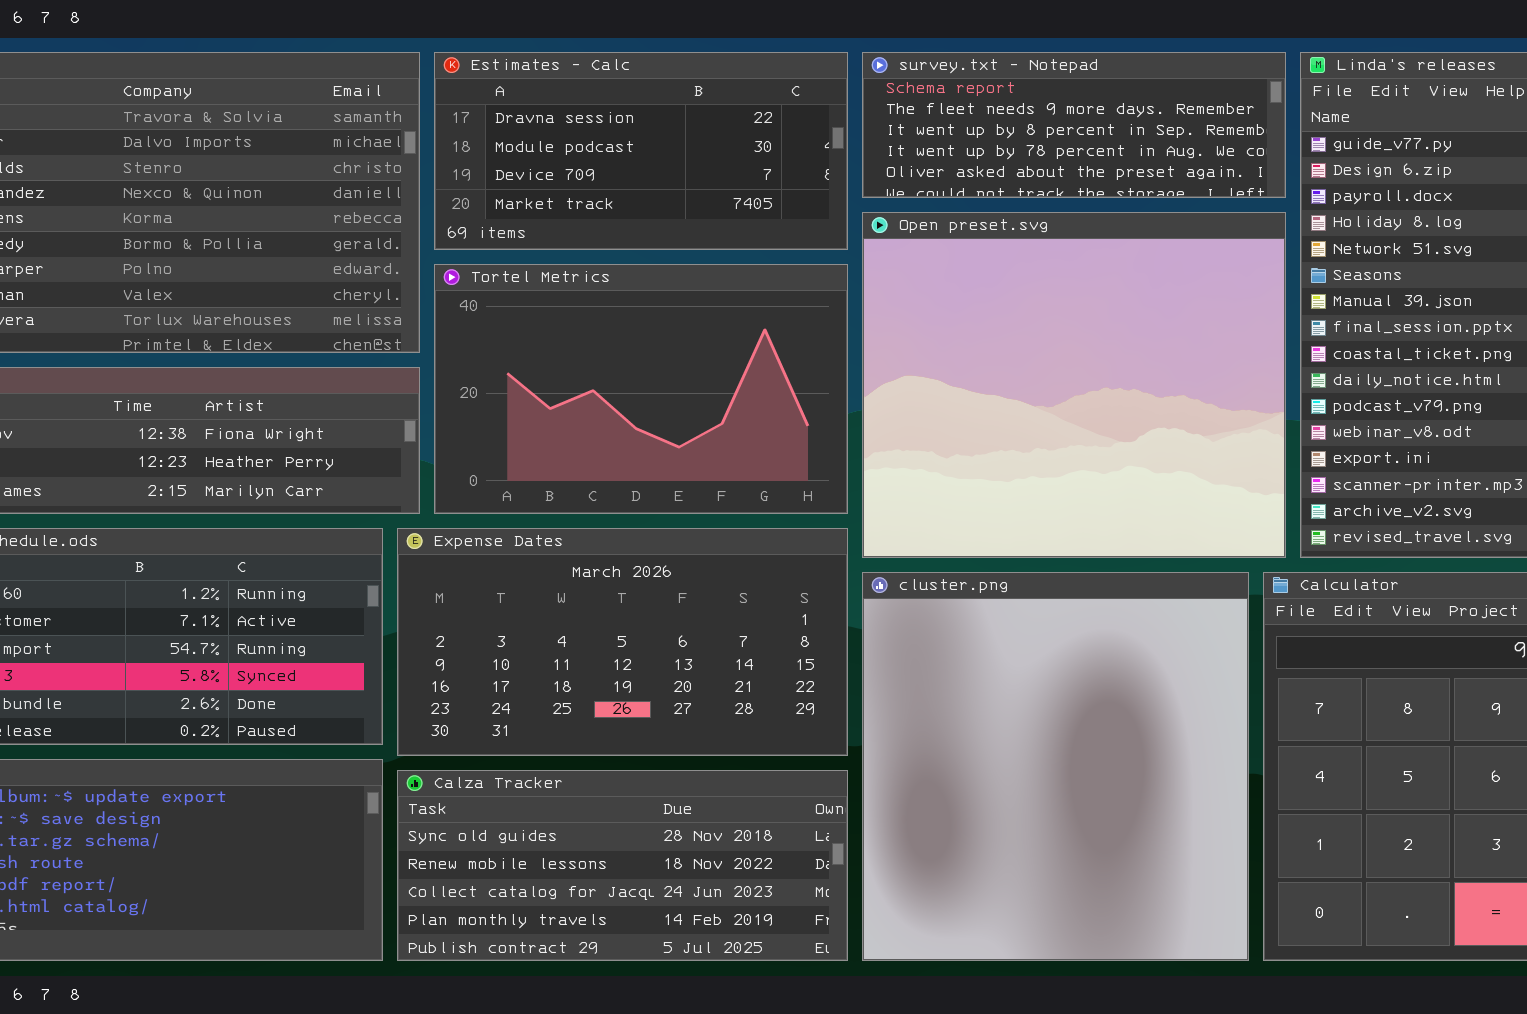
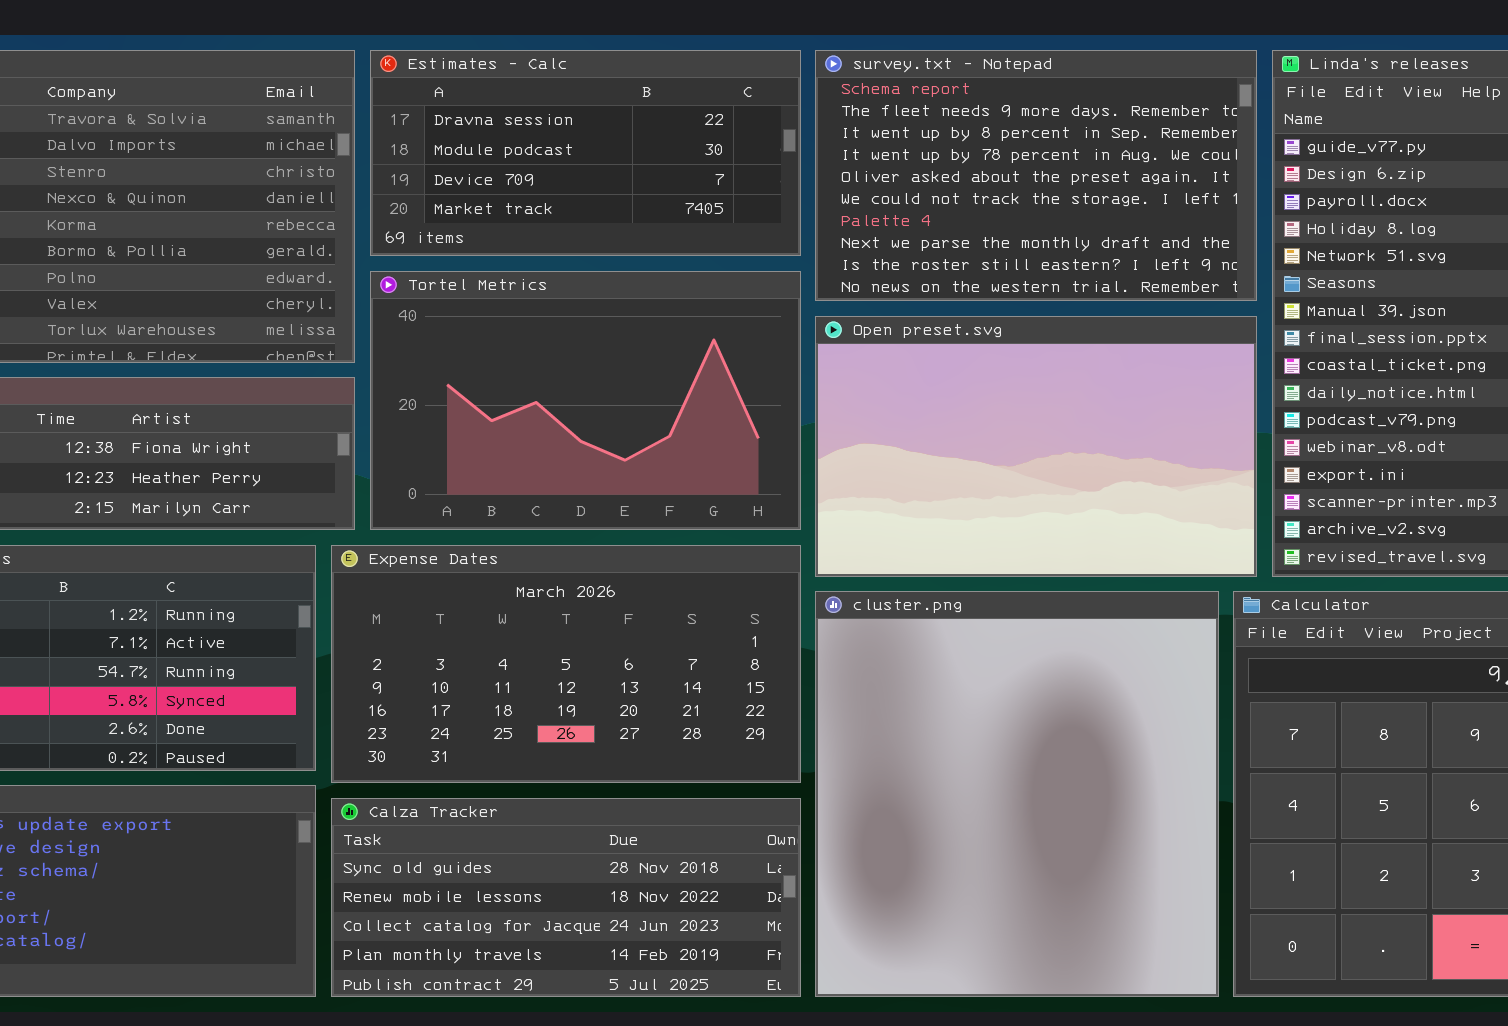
survey.txt - Notepad: [862,52,1286,198] -> [815,50,1257,301], resized
Open preset.svg: [862,212,1286,558] -> [815,316,1257,577], resized

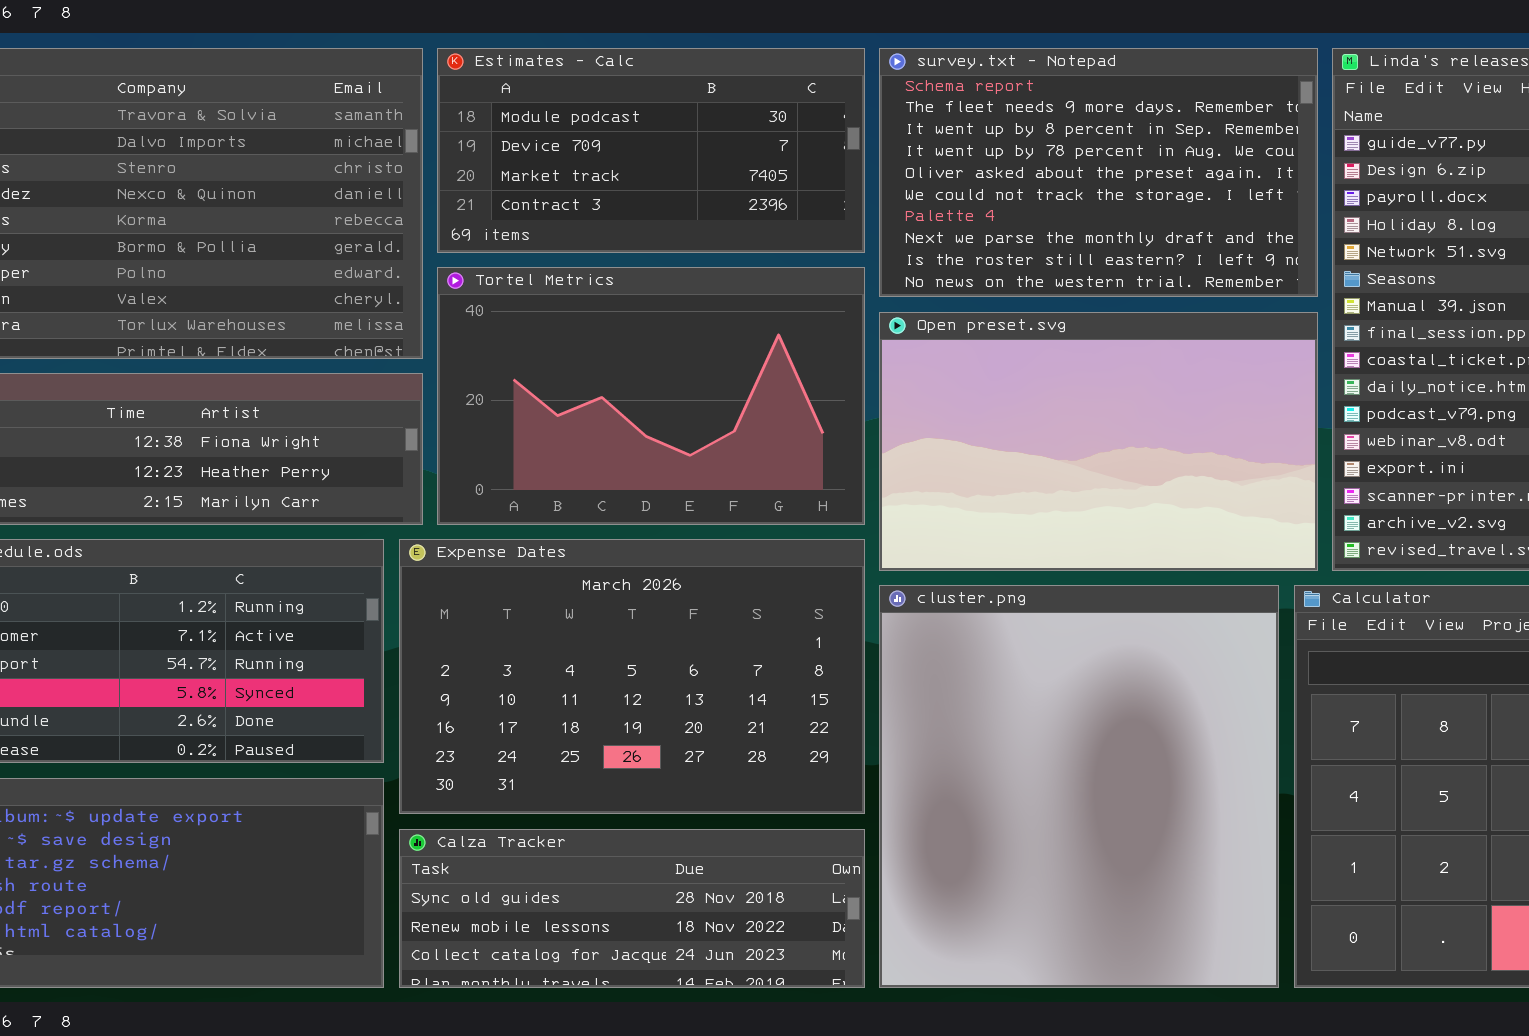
Estimates - Calc: [370,50,801,256] -> [437,48,865,253], scrolled down 1 row
Expense Dates: [331,545,801,783] -> [399,539,865,814], resized
Calza Tracker: [331,798,801,997] -> [399,829,865,988], resized

